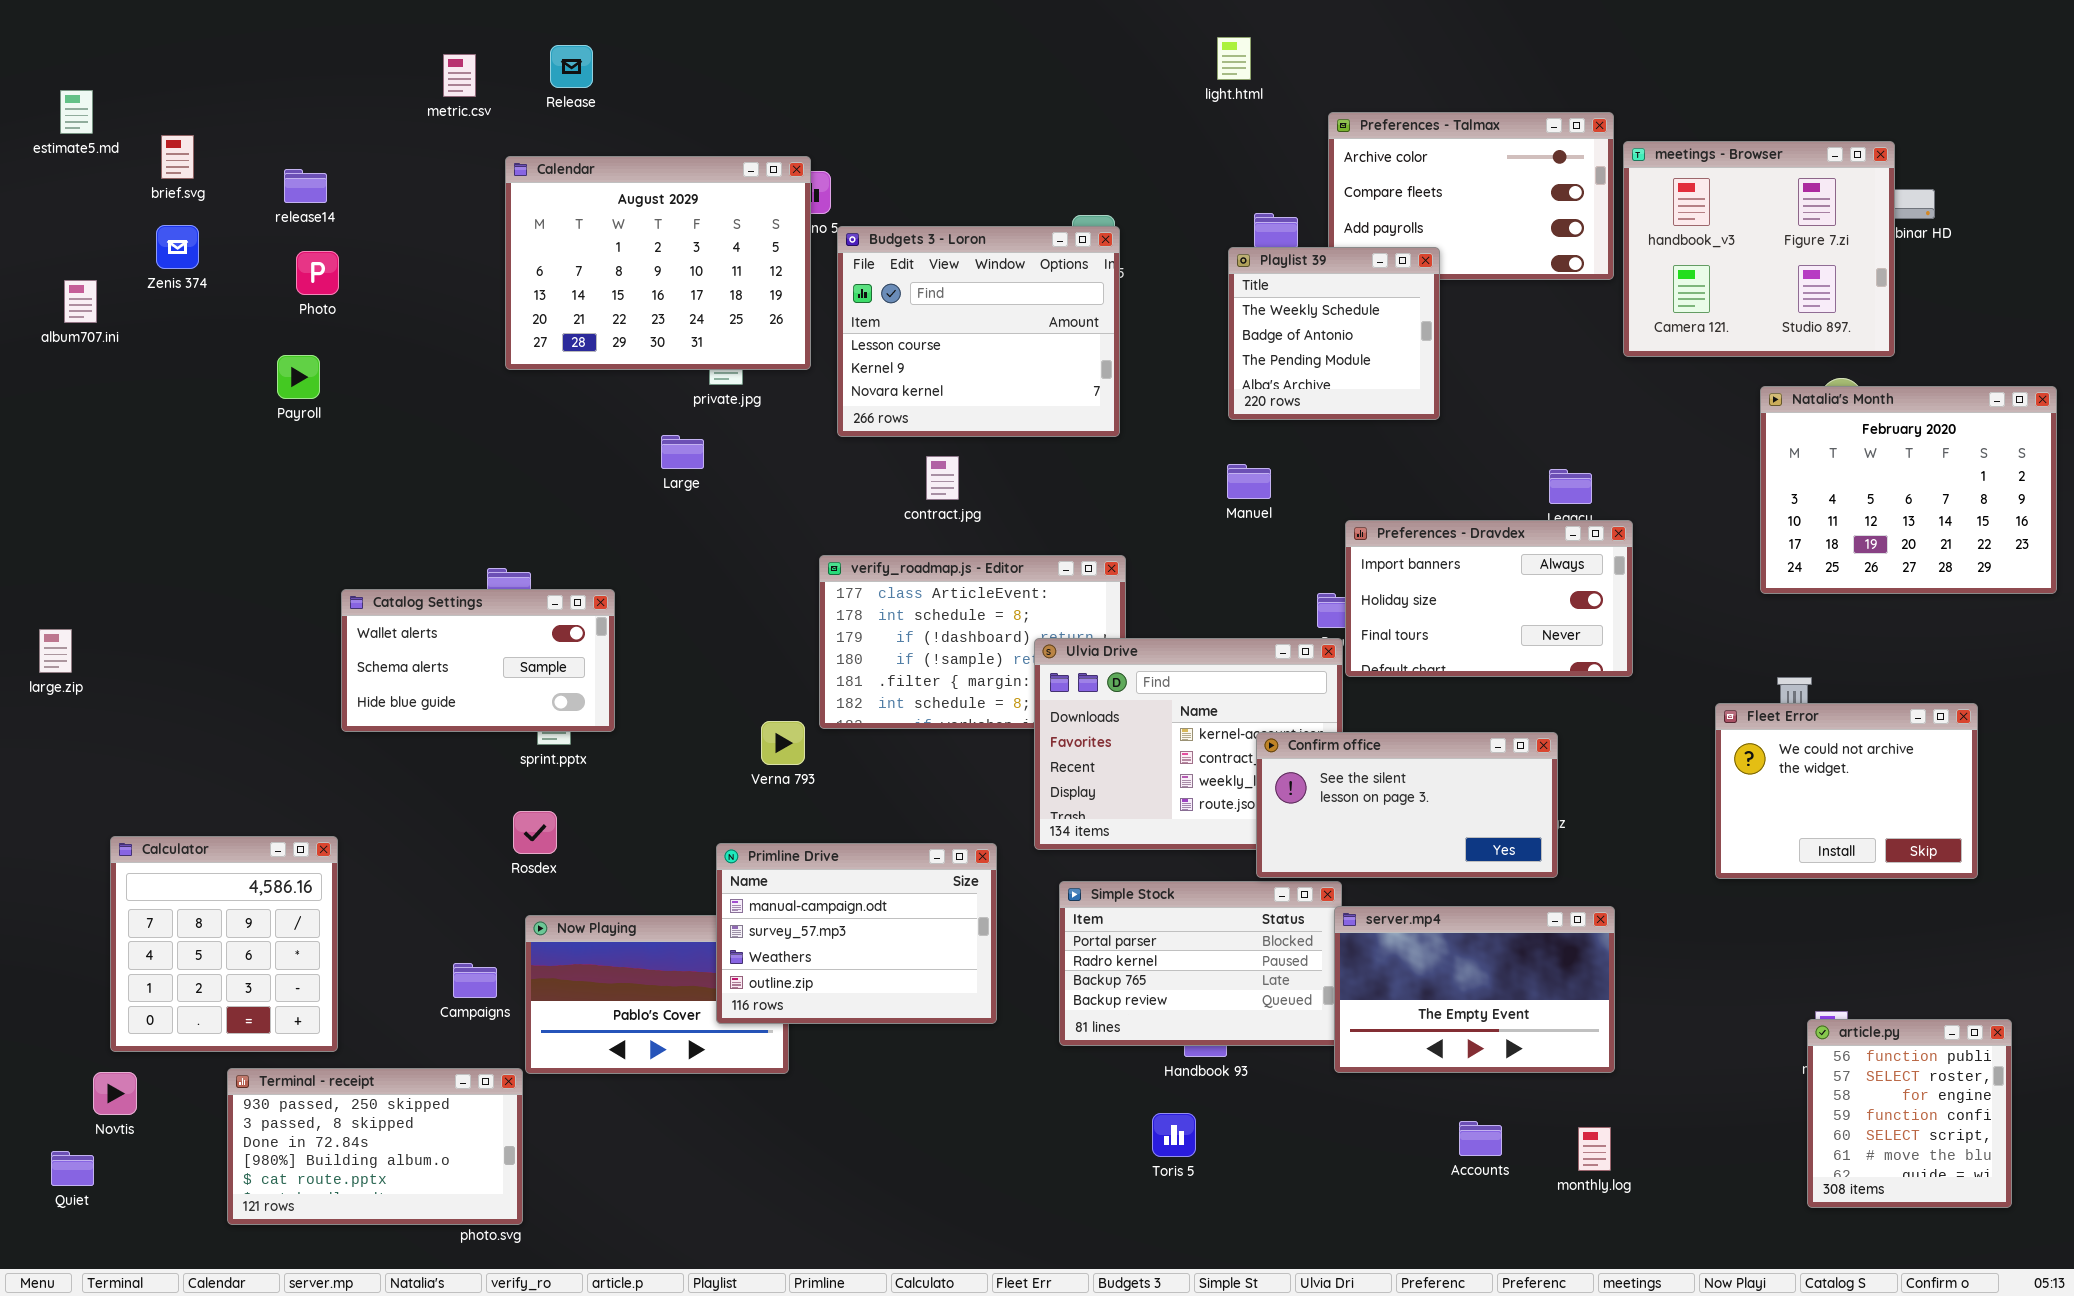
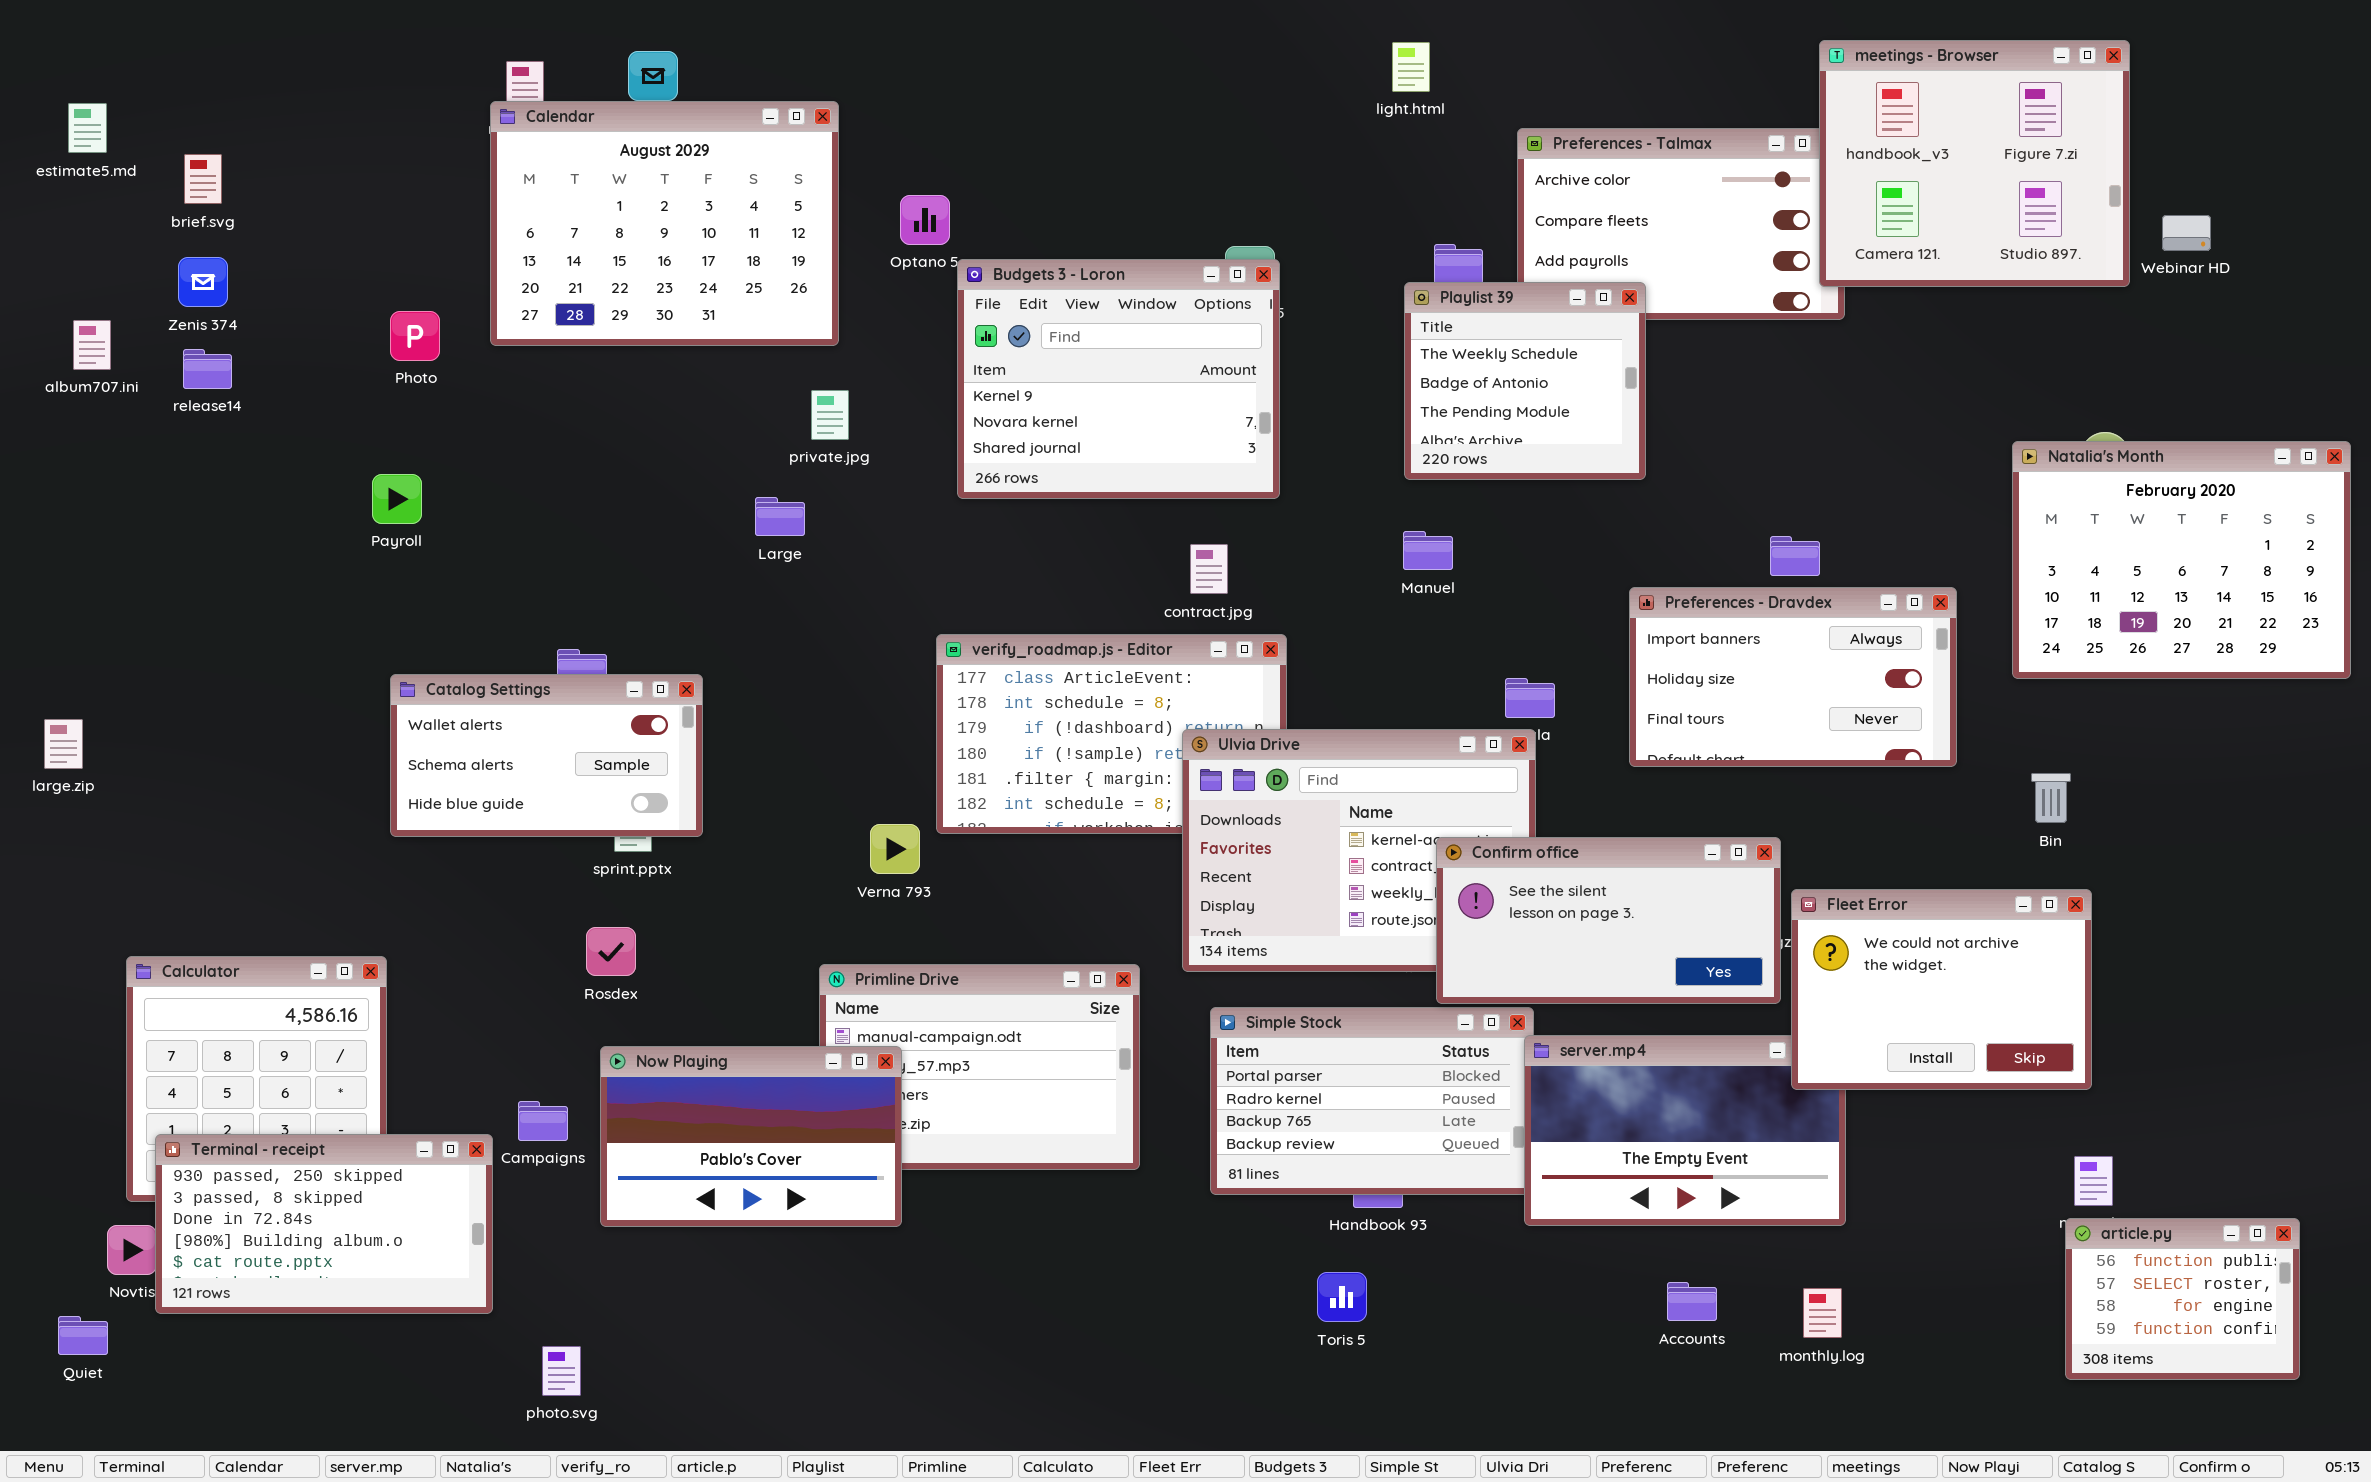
meetings - Browser: [1623,141,1895,357] -> [1819,40,2130,287], moved
Calendar: [505,156,811,370] -> [490,101,839,346], moved
release14: [284,169,327,203] -> [183,349,232,389], moved
Budgets 3 - Loron: [837,226,1120,437] -> [957,259,1280,499], scrolled down 1 row
Photo: [296,251,339,295] -> [390,311,440,361], moved
Payroll: [277,355,320,399] -> [372,474,422,524], moved
contract.jpg: [926,456,959,500] -> [1190,544,1228,594], moved
Preferences - Dravdex: [1345,520,1633,677] -> [1629,587,1957,767], moved
Fleet Error: [1715,703,1978,879] -> [1791,889,2092,1090], moved
Now Playing: [525,915,789,1074] -> [600,1046,902,1227], raised
article.py: [1807,1019,2012,1208] -> [2065,1218,2300,1380], resized
Terminal - receipt: [227,1068,523,1225] -> [155,1134,493,1314], moved

